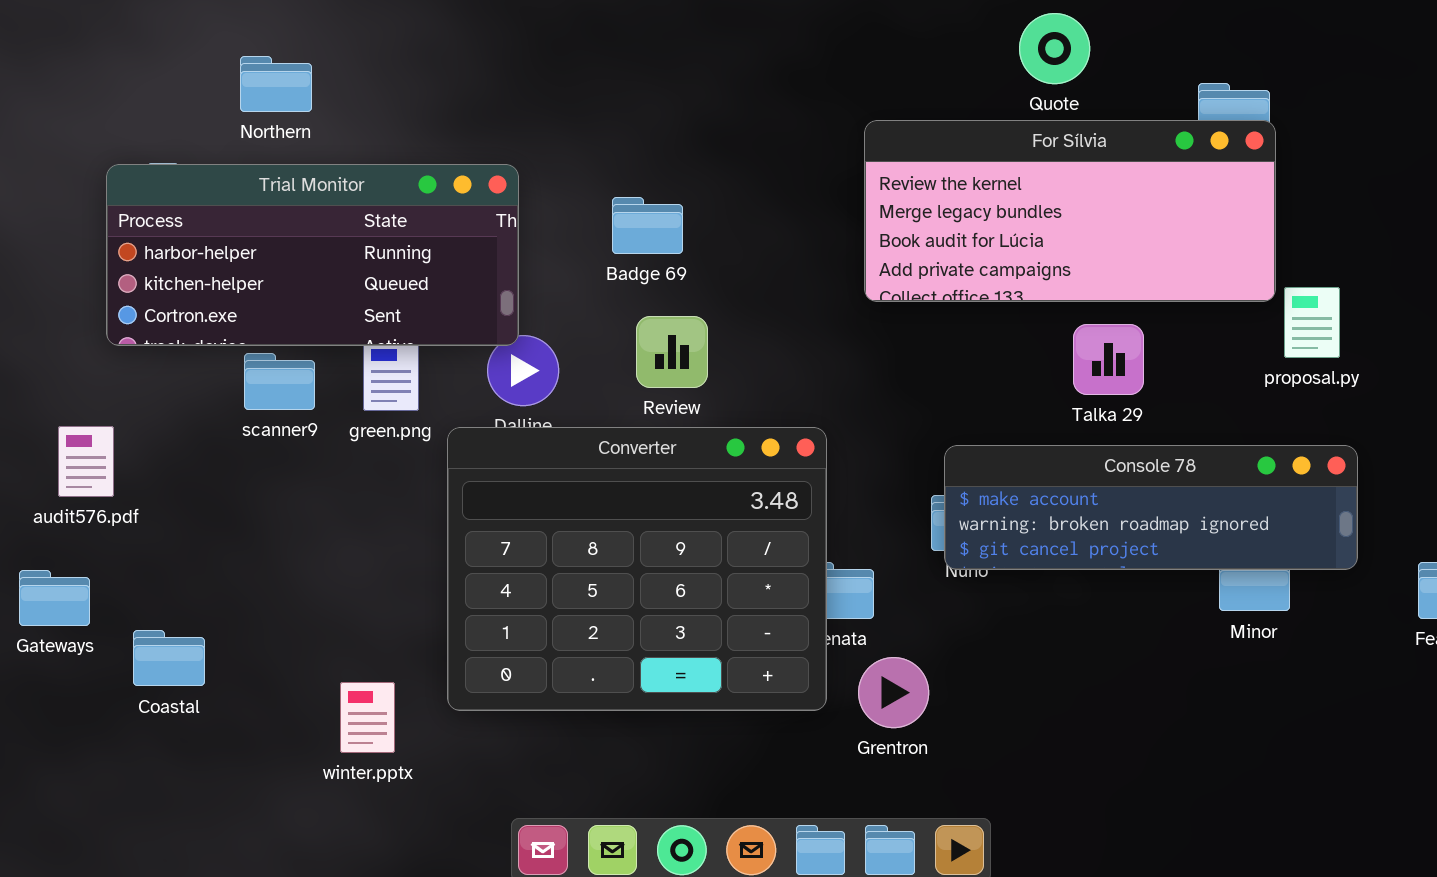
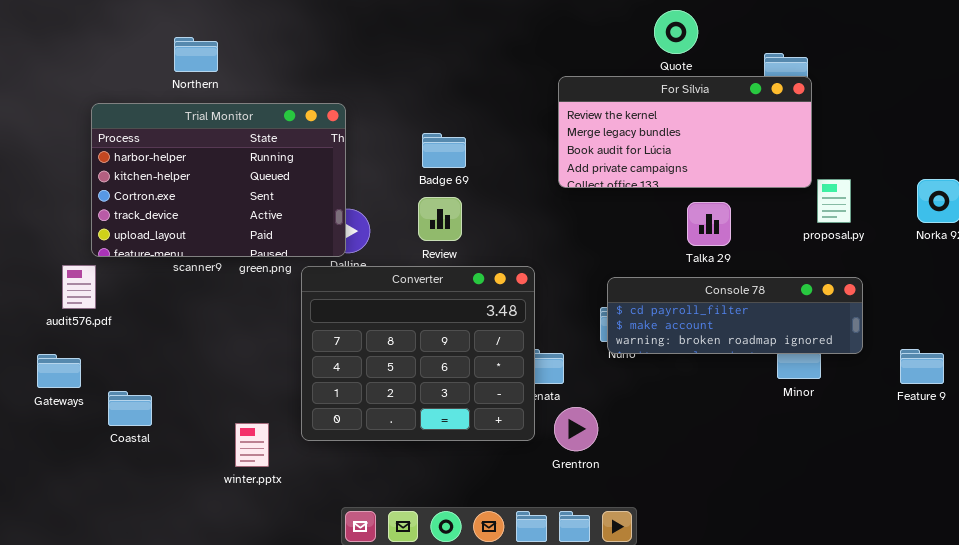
Trial Monitor: [106,164,519,346] -> [91,103,346,257], resized
Badge 69: [612,197,683,254] -> [422,133,466,168], moved
Console 78: [944,445,1358,570] -> [607,277,863,354], scrolled up 1 row

